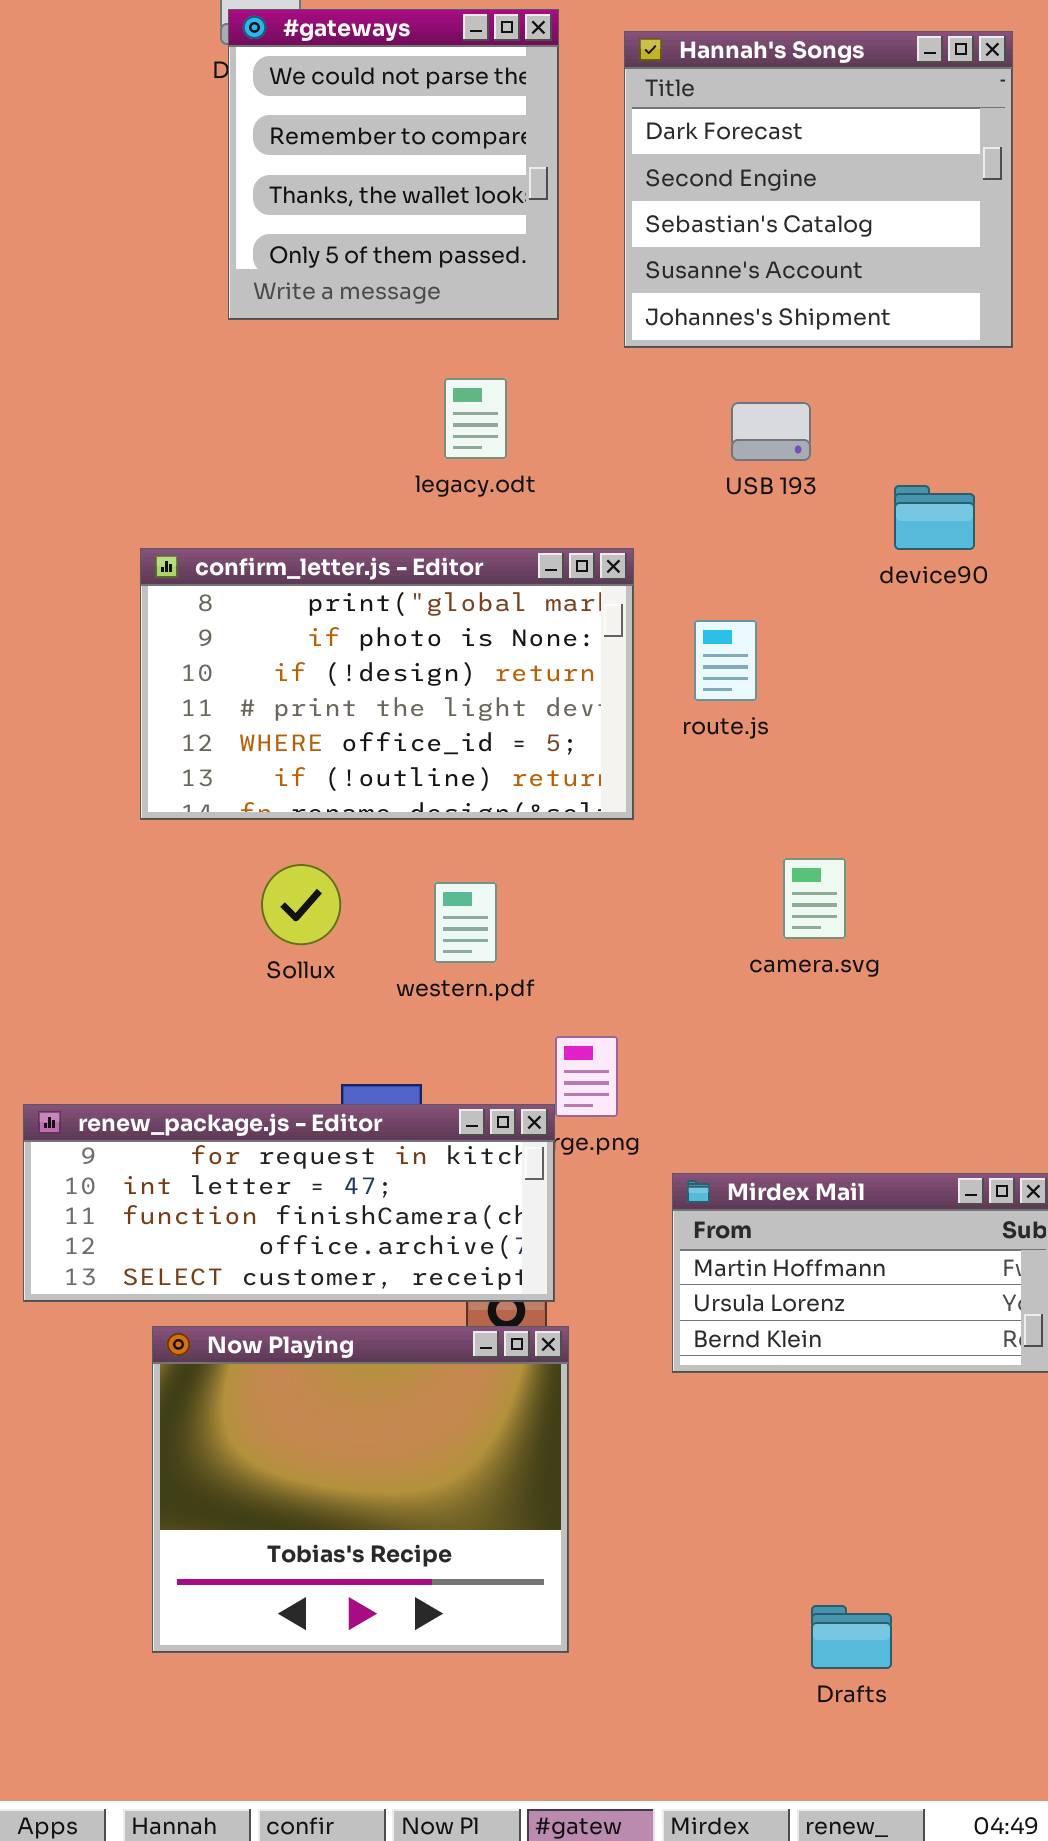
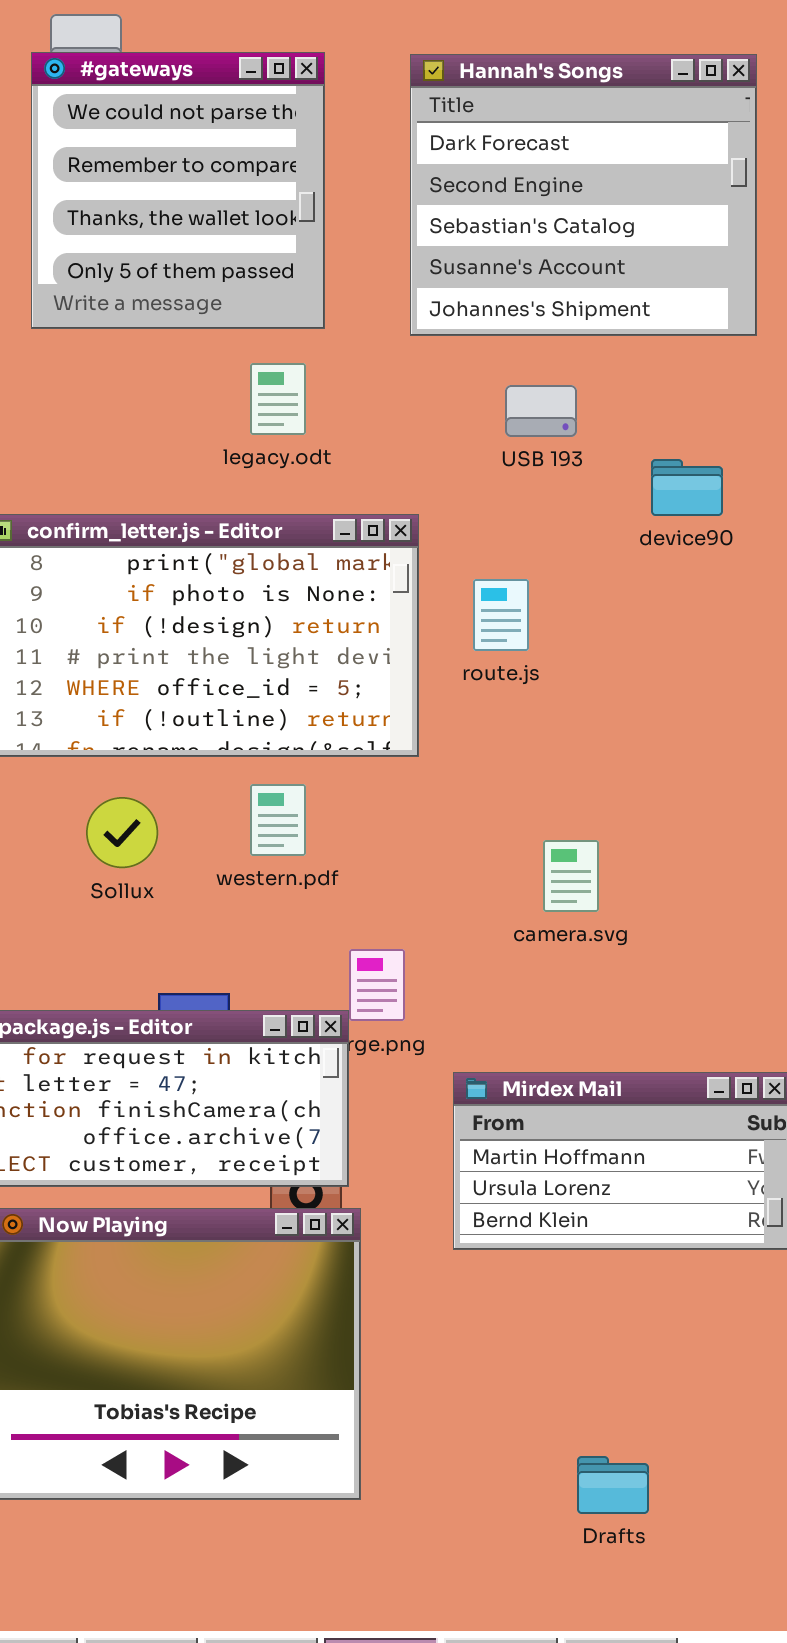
#gateways: [228,9,559,320] -> [31,52,325,329], moved
camera.svg: [783,858,846,939] -> [543,840,599,912], moved
western.pdf: [434,882,497,963] -> [250,784,306,856], moved

